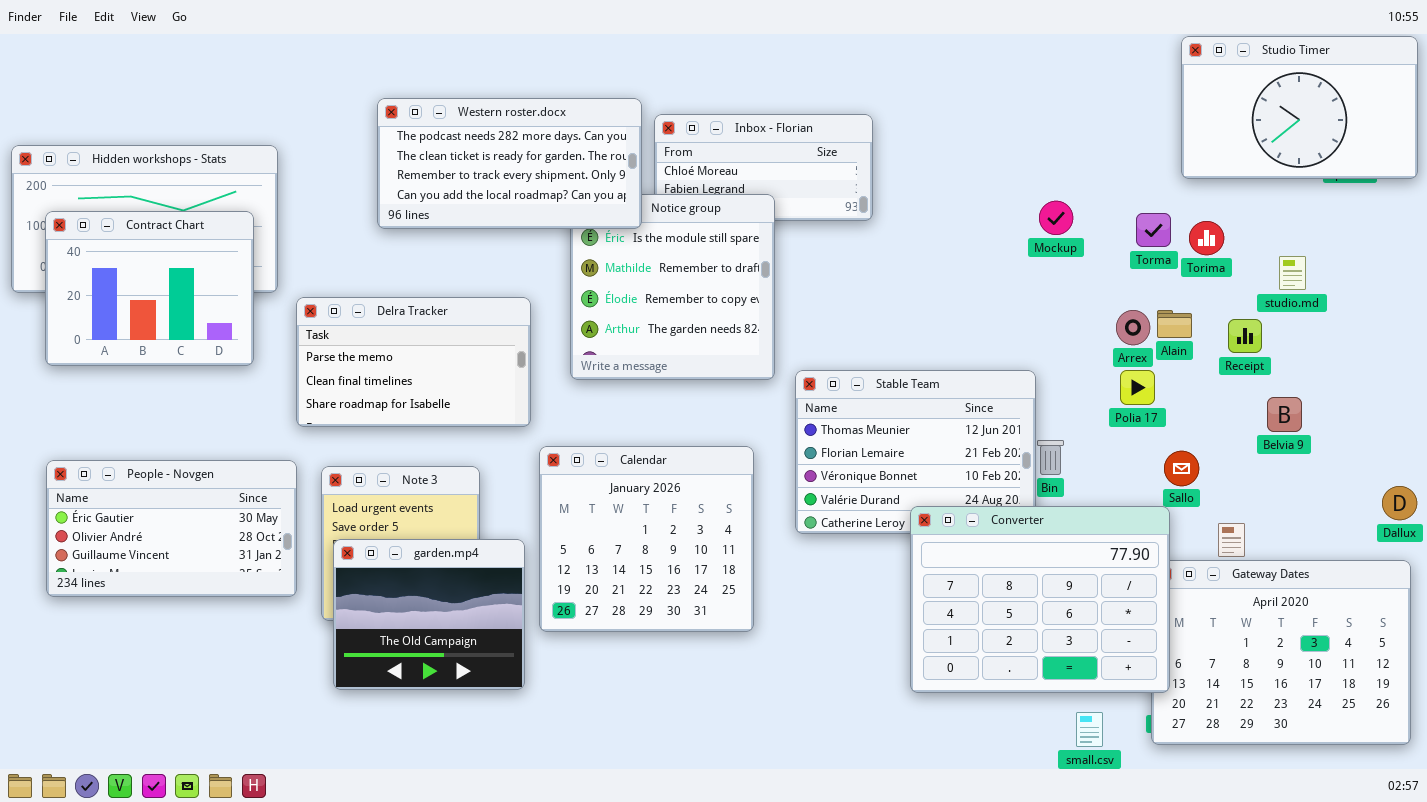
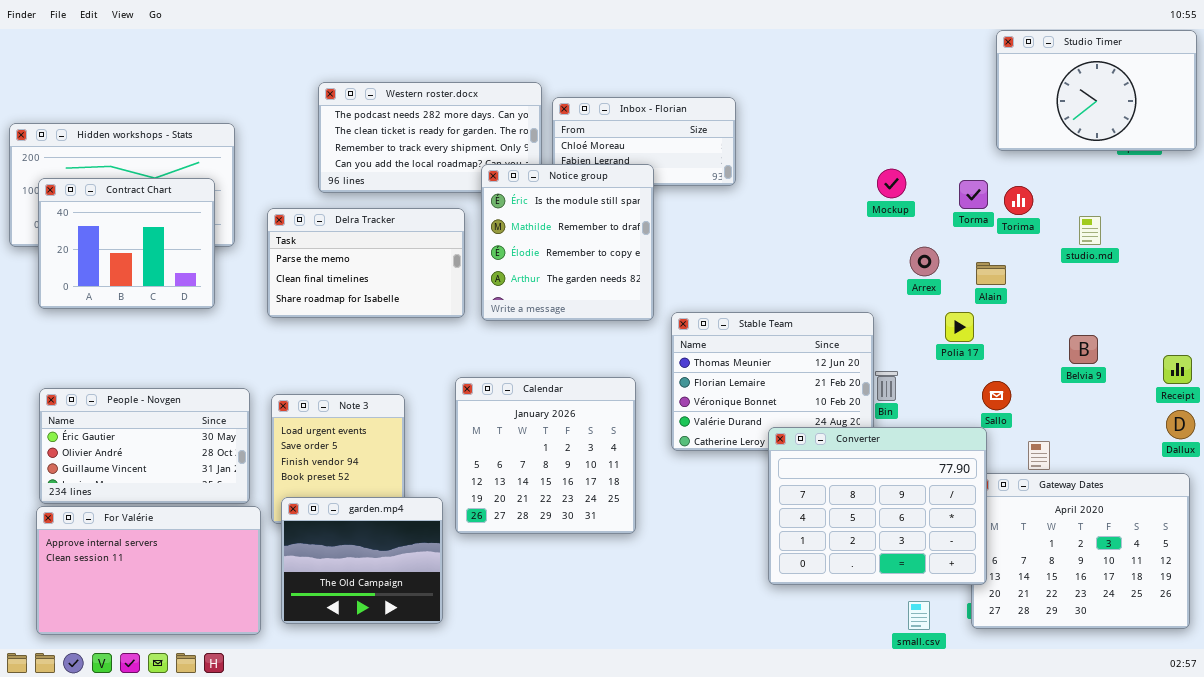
Notice group: [570,194,775,380] -> [481,164,654,321], raised
Delra Tracker: [296,297,531,427] -> [267,208,465,318], moved
Arrex: [1116,310,1150,345] -> [910,247,939,276], moved
Receipt: [1228,319,1262,353] -> [1163,355,1192,384], moved
garden.mp4: [333,539,525,690] -> [281,497,443,624], moved
For Valérie: none -> [36,506,261,635], opened

